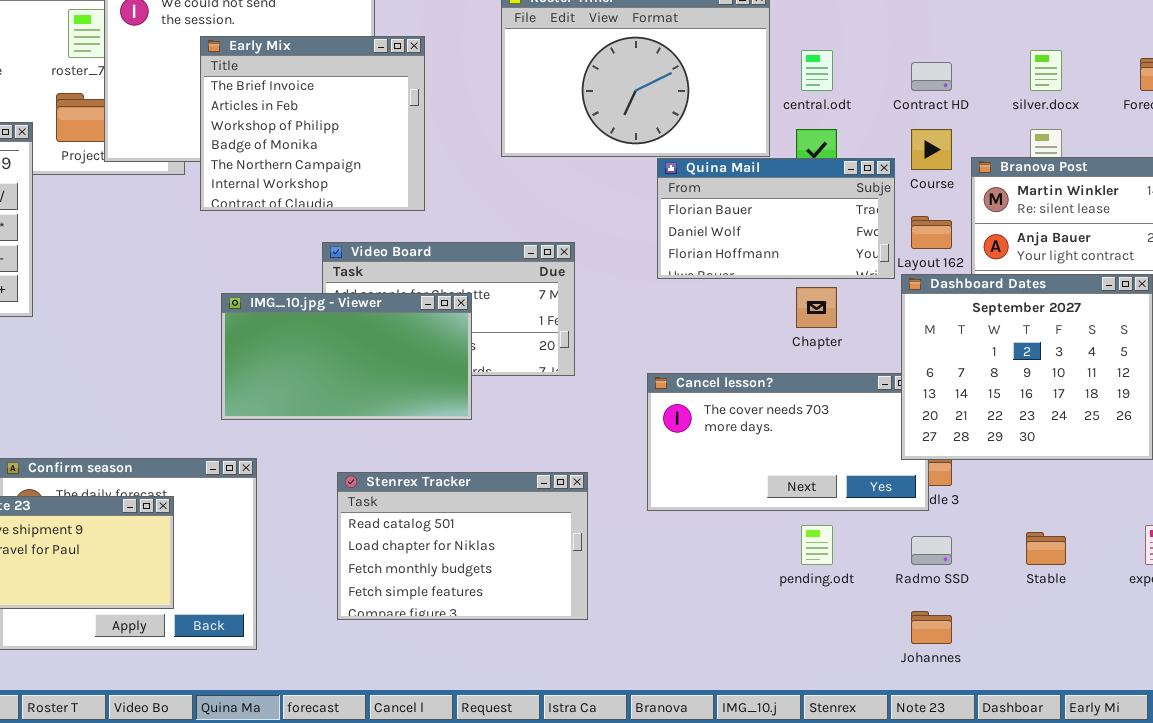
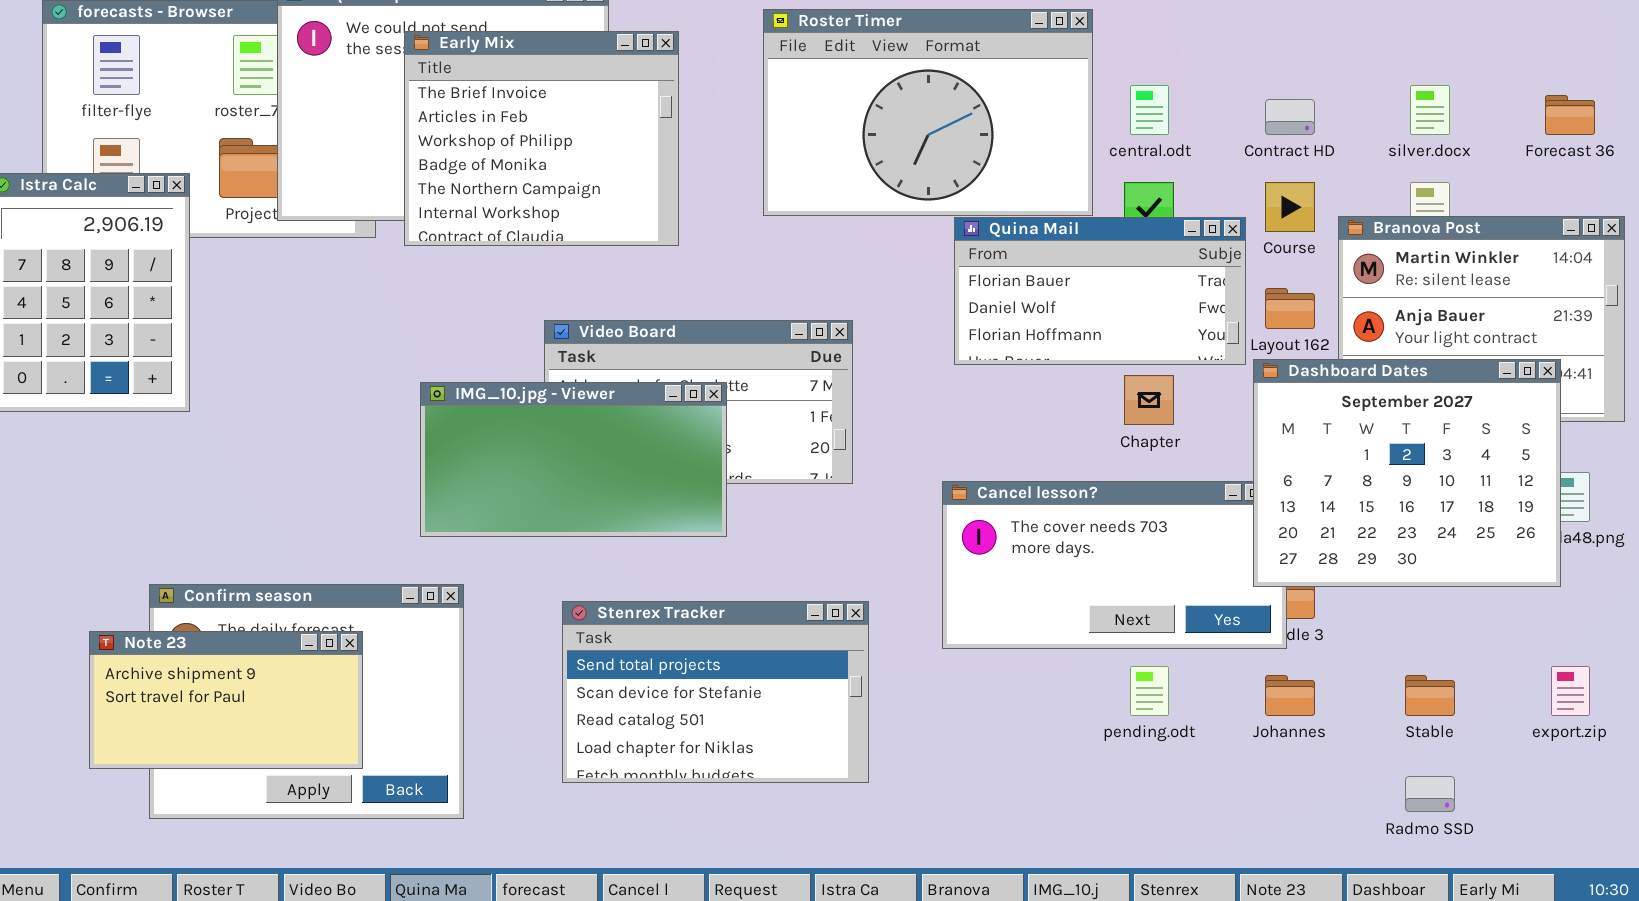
Early Mix: [200,36,425,211] -> [404,31,679,246], moved
Stenrex Tracker: [337,472,588,620] -> [562,601,869,783], scrolled up 2 rows
Radmo SSD: [911,536,952,565] -> [1405,776,1455,812], moved
Johannes: [911,611,952,644] -> [1265,675,1315,716], moved

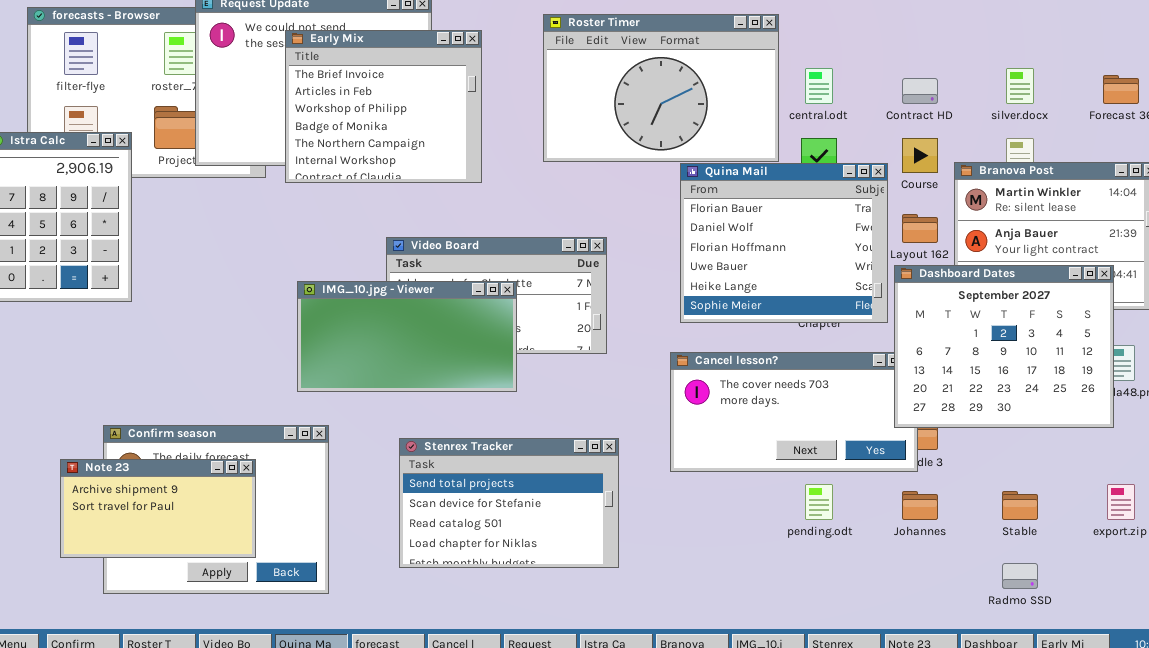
Quina Mail: [954,217,1246,365] -> [680,163,888,323], resized

